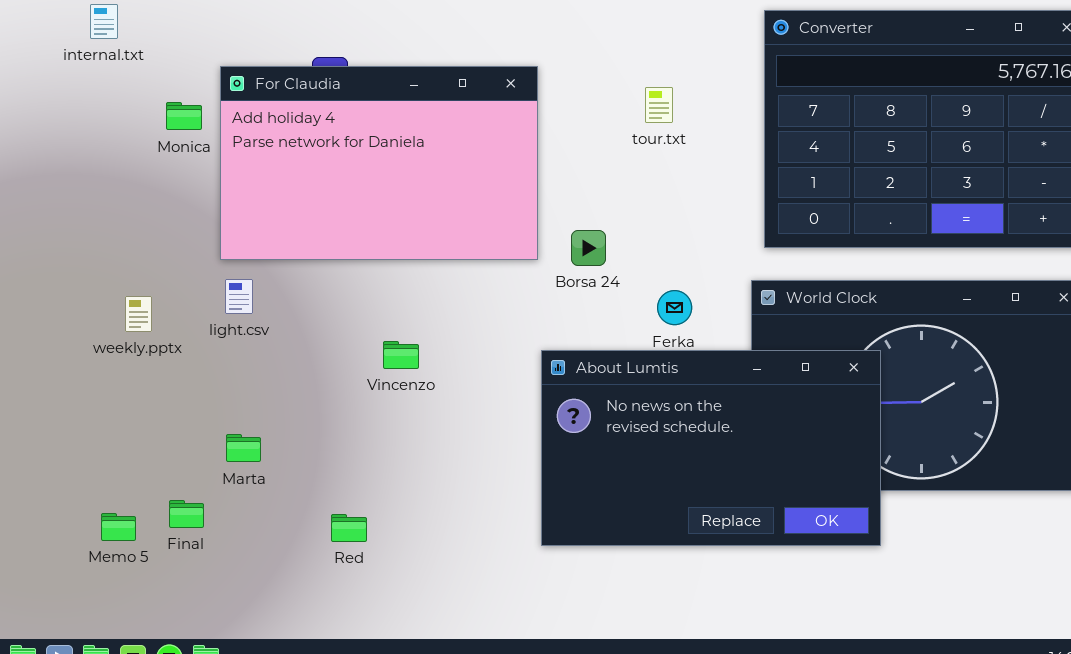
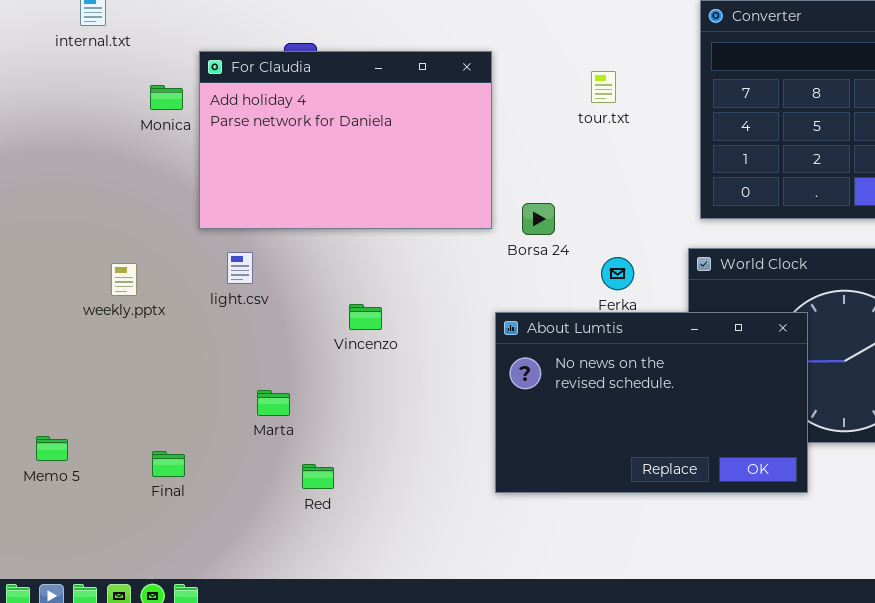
light.csv: [225,279,253,314] -> [227,252,253,284], moved
Marta: [226,434,261,462] -> [257,390,290,416], moved
Memo 5: [101,513,136,541] -> [36,436,68,461], moved

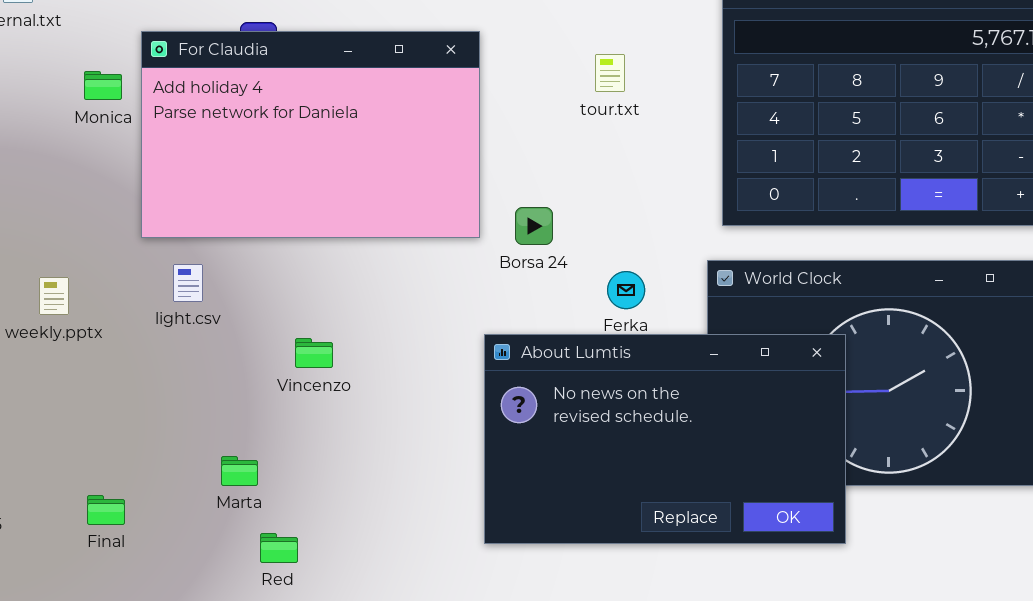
Vincenzo: [349,304,382,330] -> [295,338,333,368], moved
Marta: [257,390,290,416] -> [221,456,258,486], moved
Red: [302,464,334,489] -> [260,533,298,563], moved

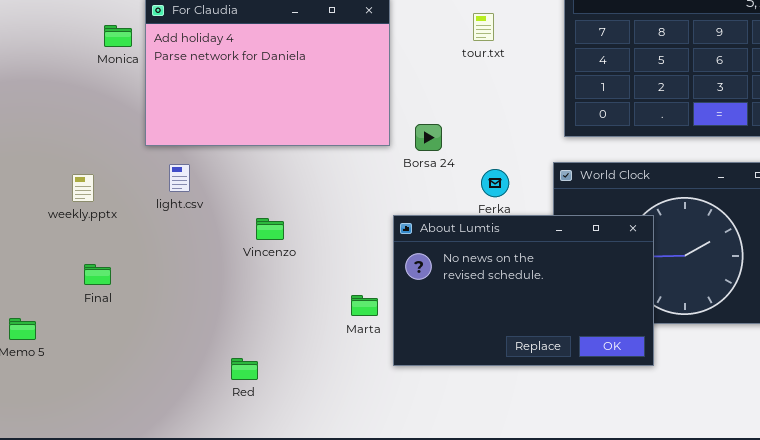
Marta: [221,456,258,486] -> [351,295,378,316], moved
Final: [87,495,125,525] -> [84,264,111,285], moved

